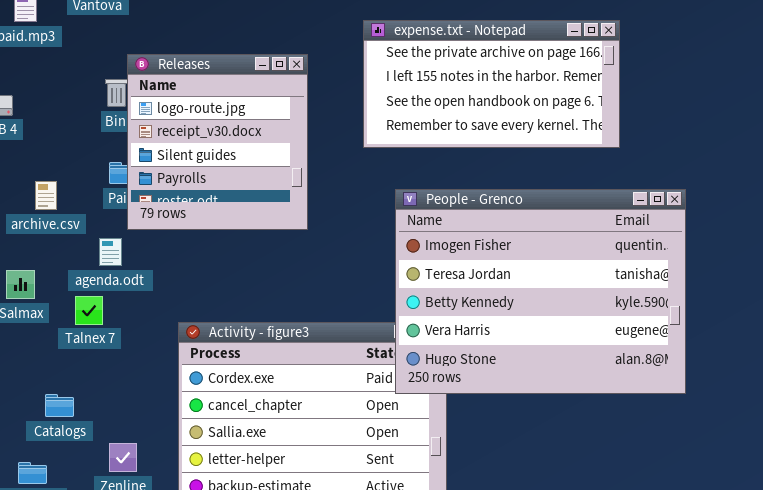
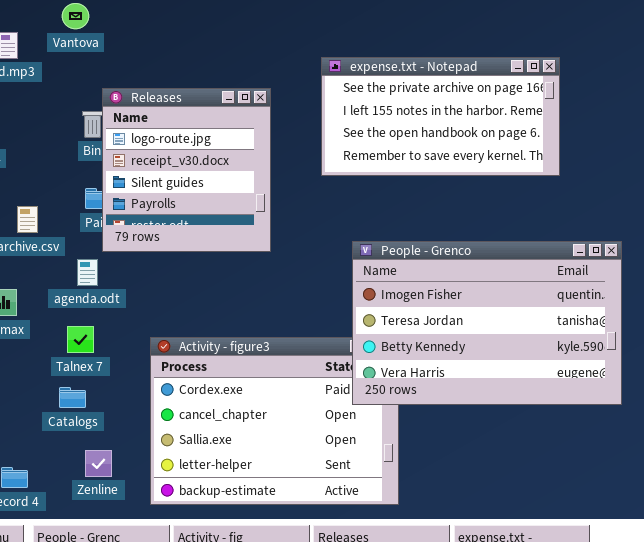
People - Grenco: [395,189,686,394] -> [352,241,622,405], resized
Talnex 7: [75,296,103,325] -> [67,326,94,353], moved
Catalogs: [45,394,74,417] -> [59,387,86,408], moved

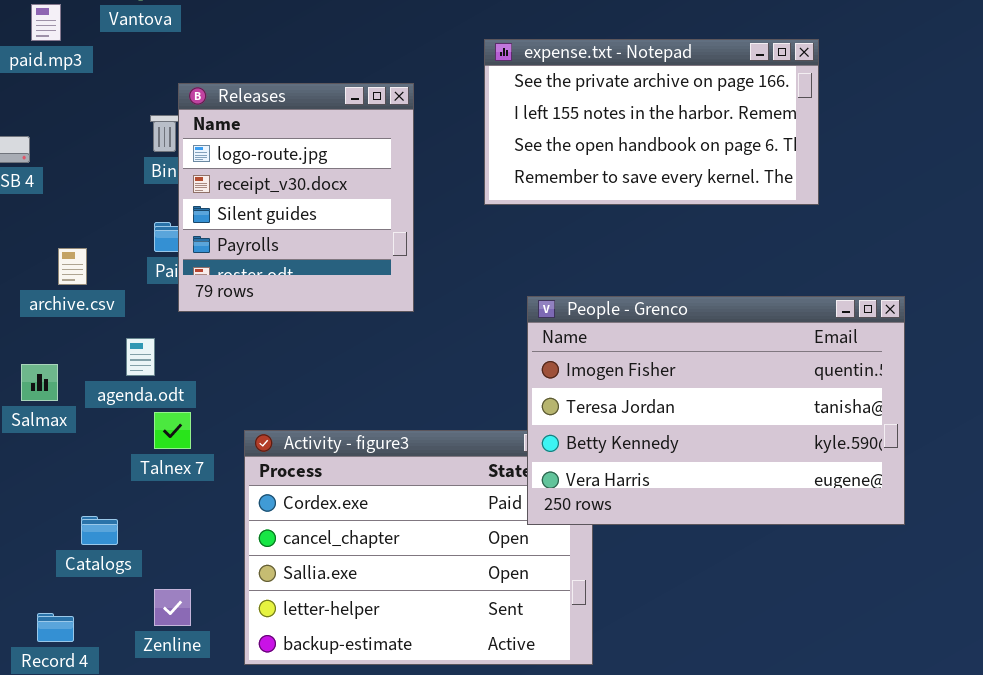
agenda.odt: [77,259,98,286] -> [126,338,155,376], moved
Talnex 7: [67,326,94,353] -> [154,412,191,449], moved
Catalogs: [59,387,86,408] -> [81,516,118,545], moved

